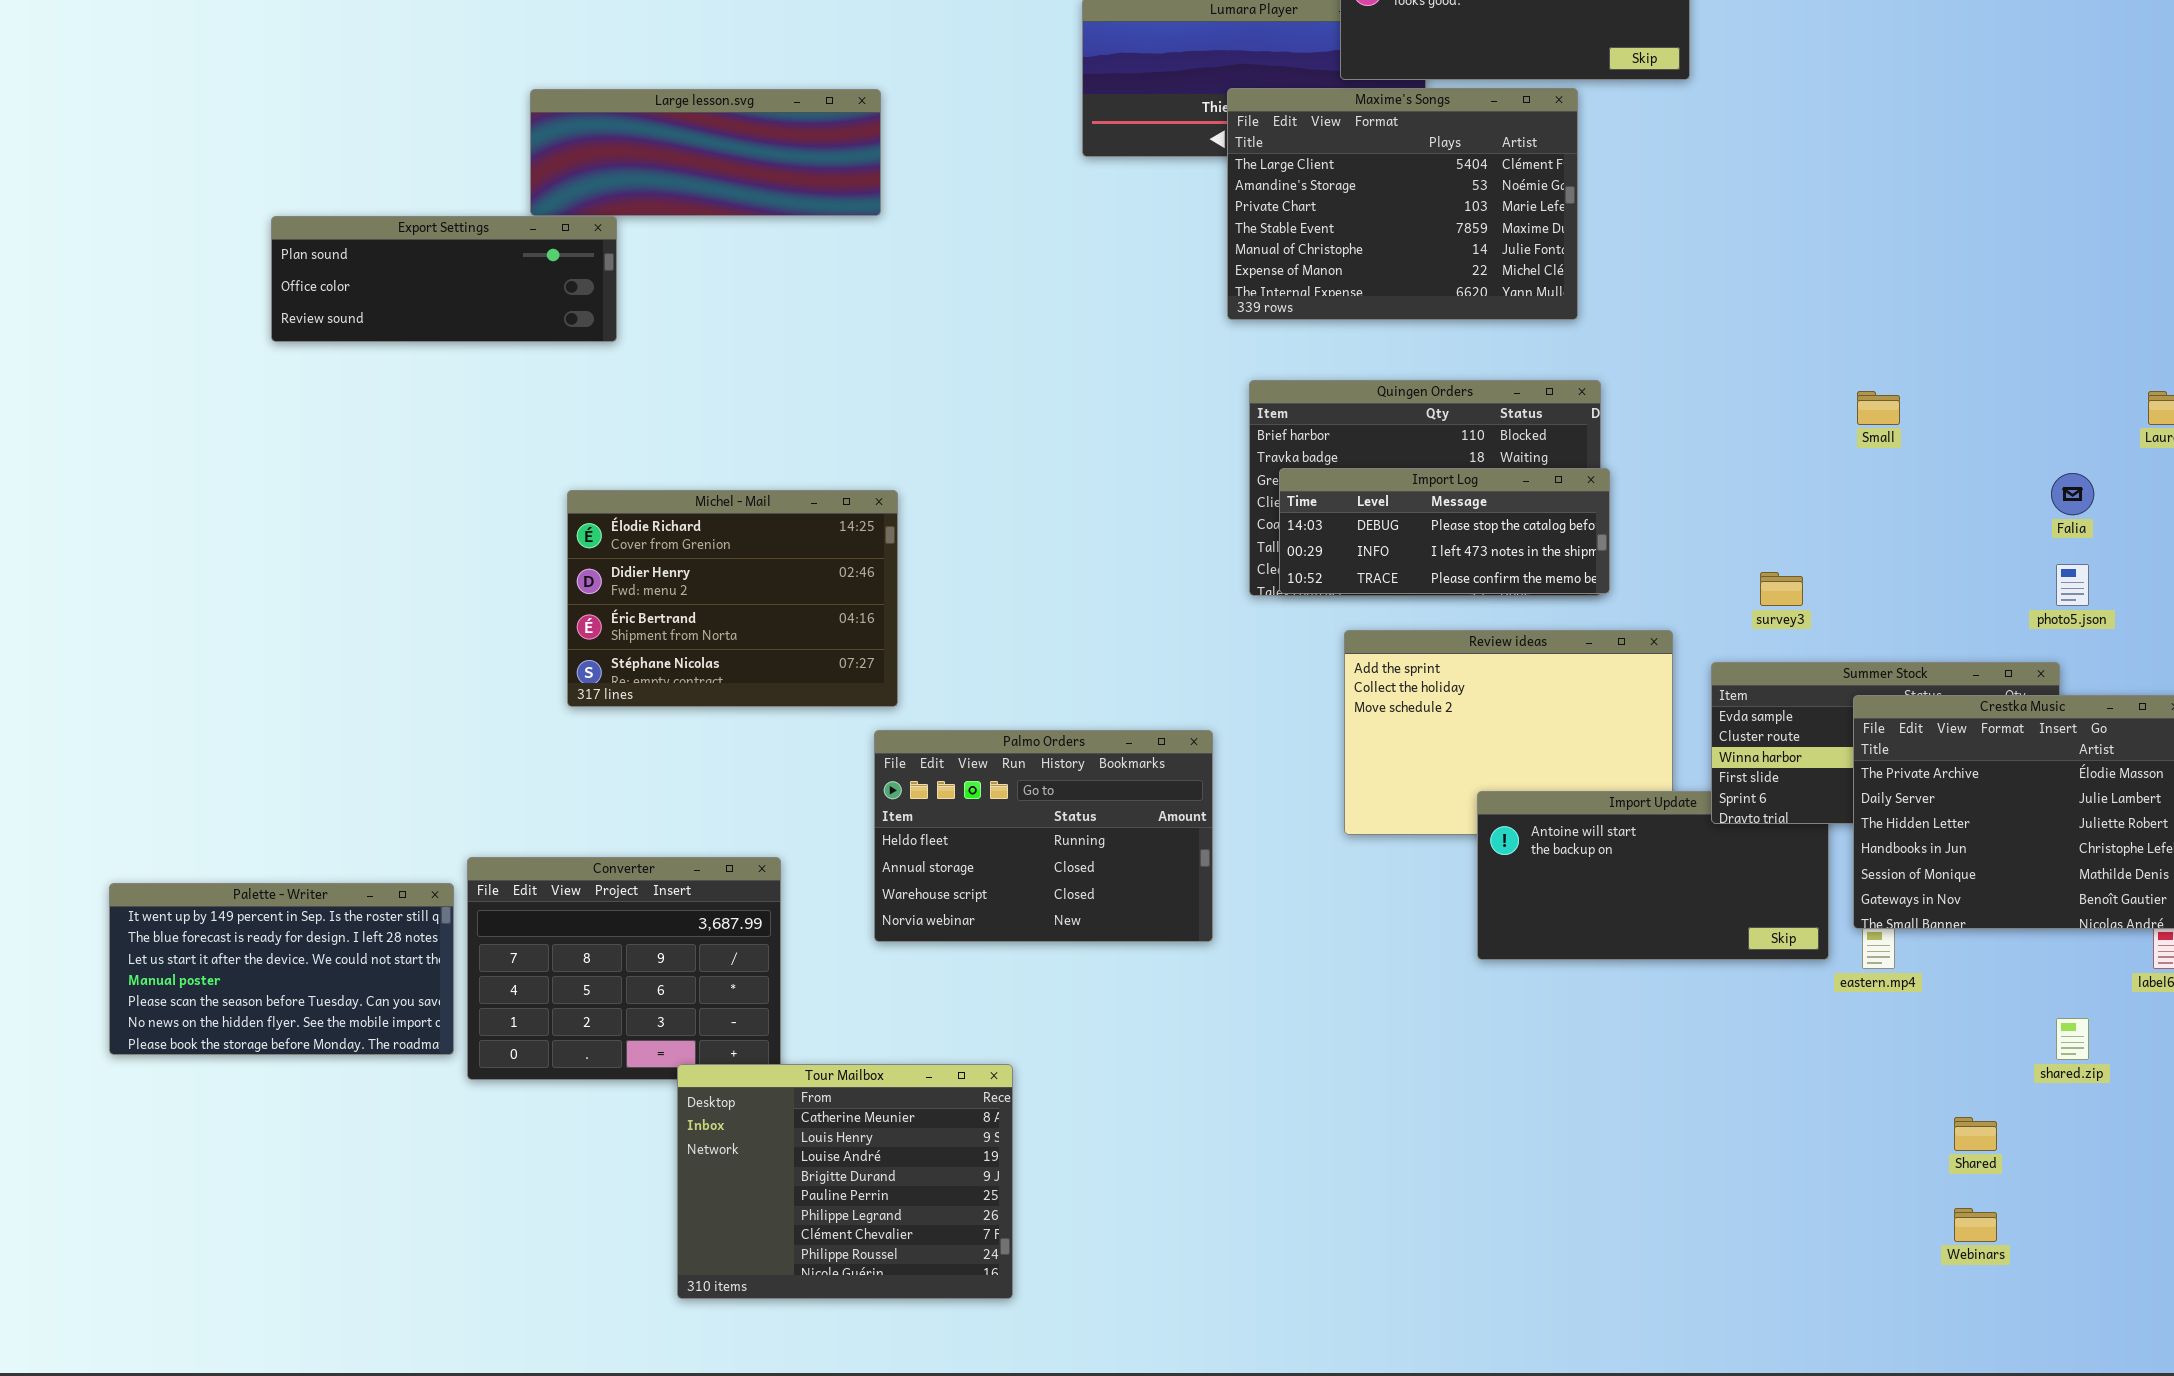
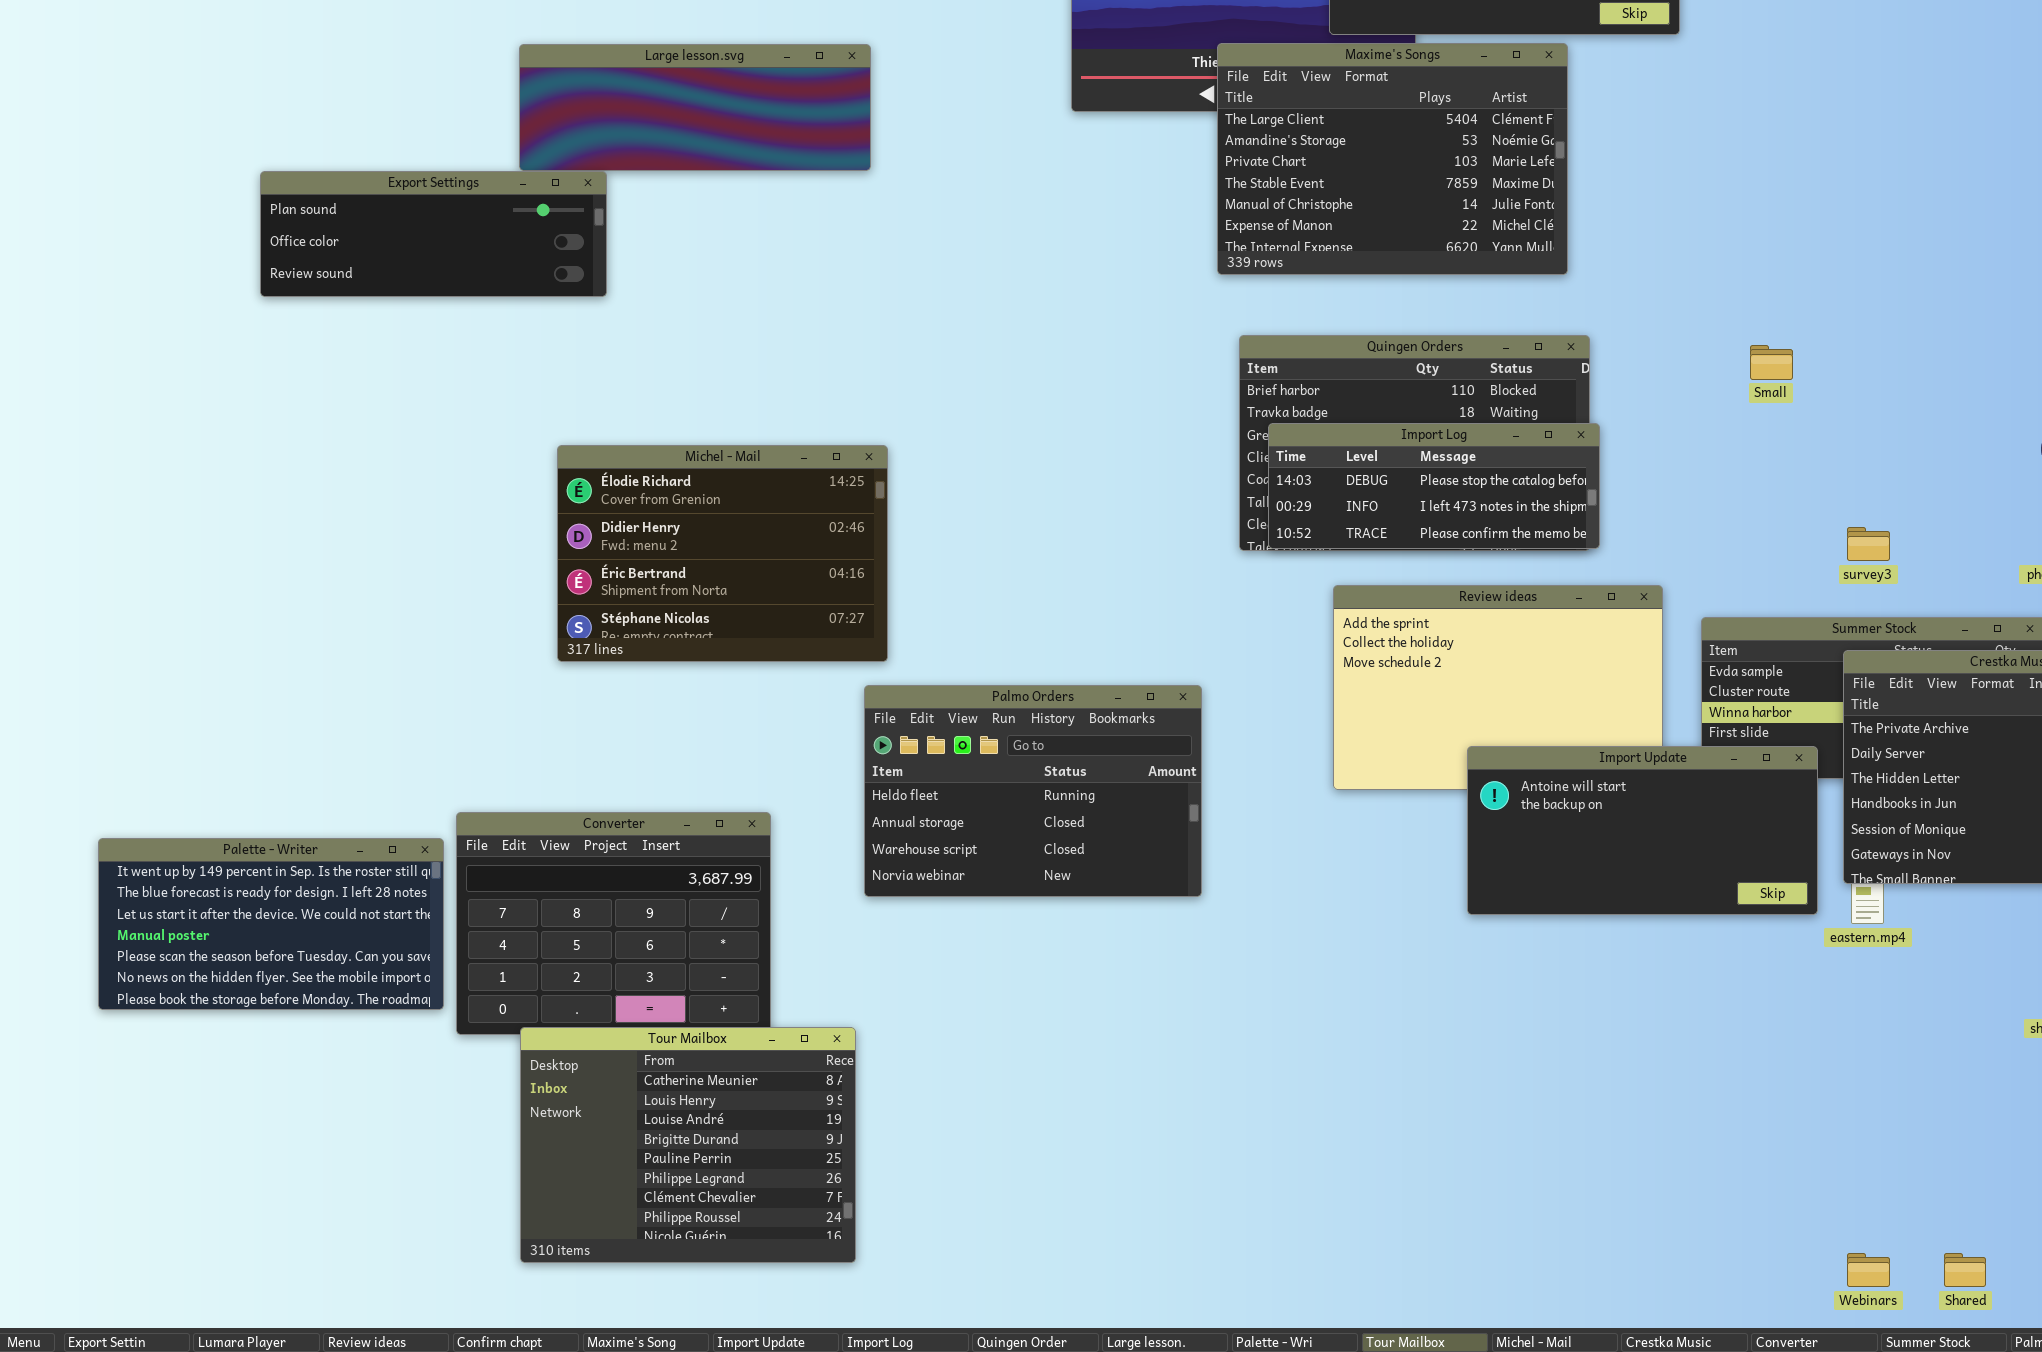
Small: [1857,391,1900,425] -> [1750,345,1793,380], moved
survey3: [1760,572,1803,606] -> [1847,527,1890,561], moved
Import Update: [1477,791,1829,960] -> [1467,746,1818,915], raised
Tour Mailbox: [677,1064,1013,1299] -> [520,1027,856,1263], moved
Shared: [1954,1117,1997,1151] -> [1944,1253,1986,1287], moved
Webinars: [1954,1208,1997,1242] -> [1847,1253,1890,1287], moved

